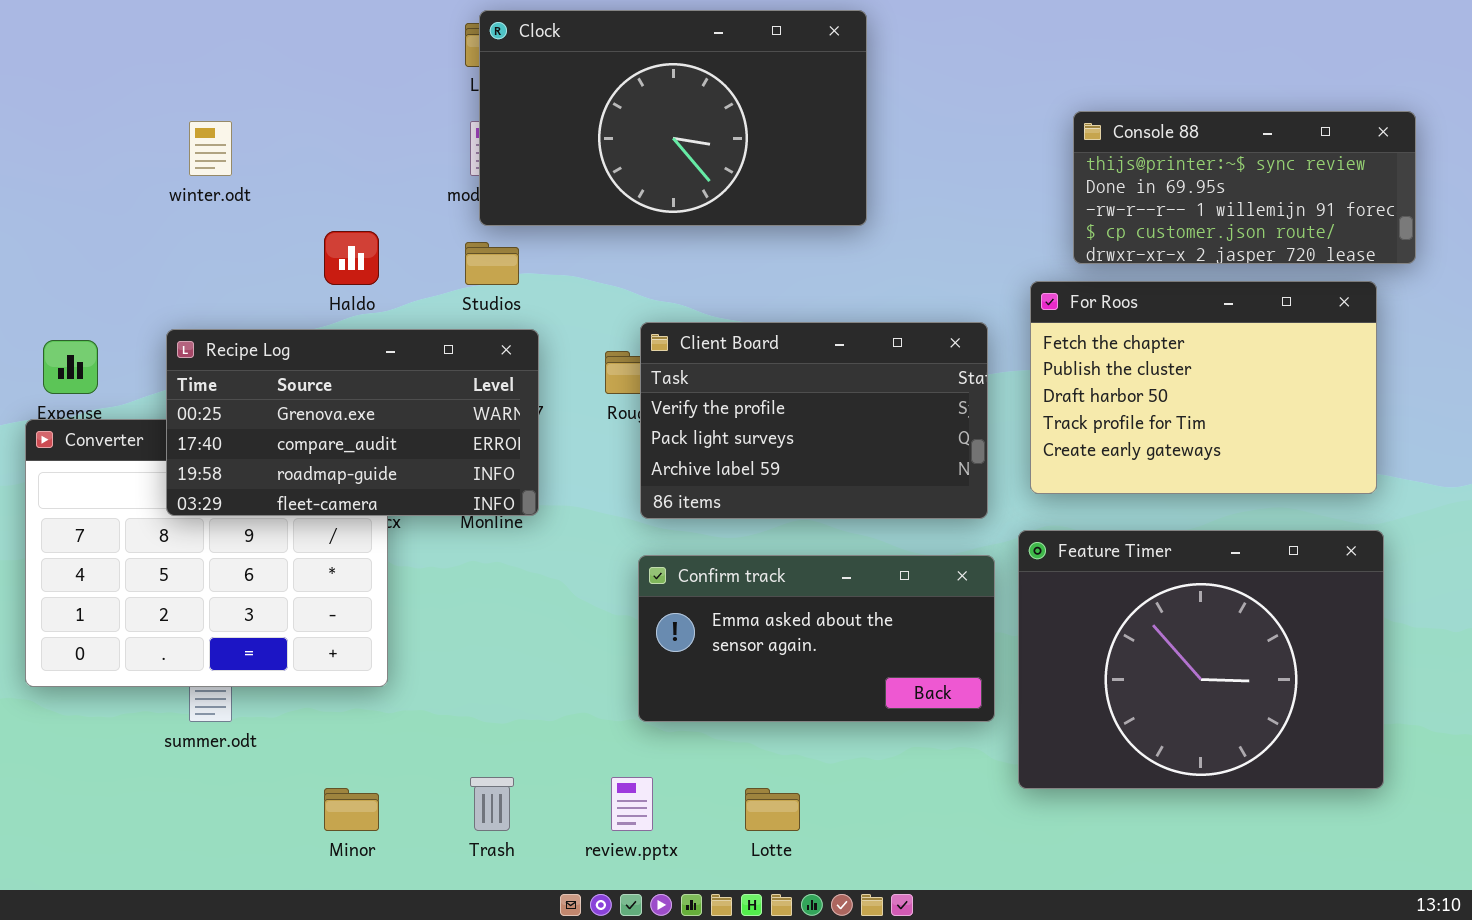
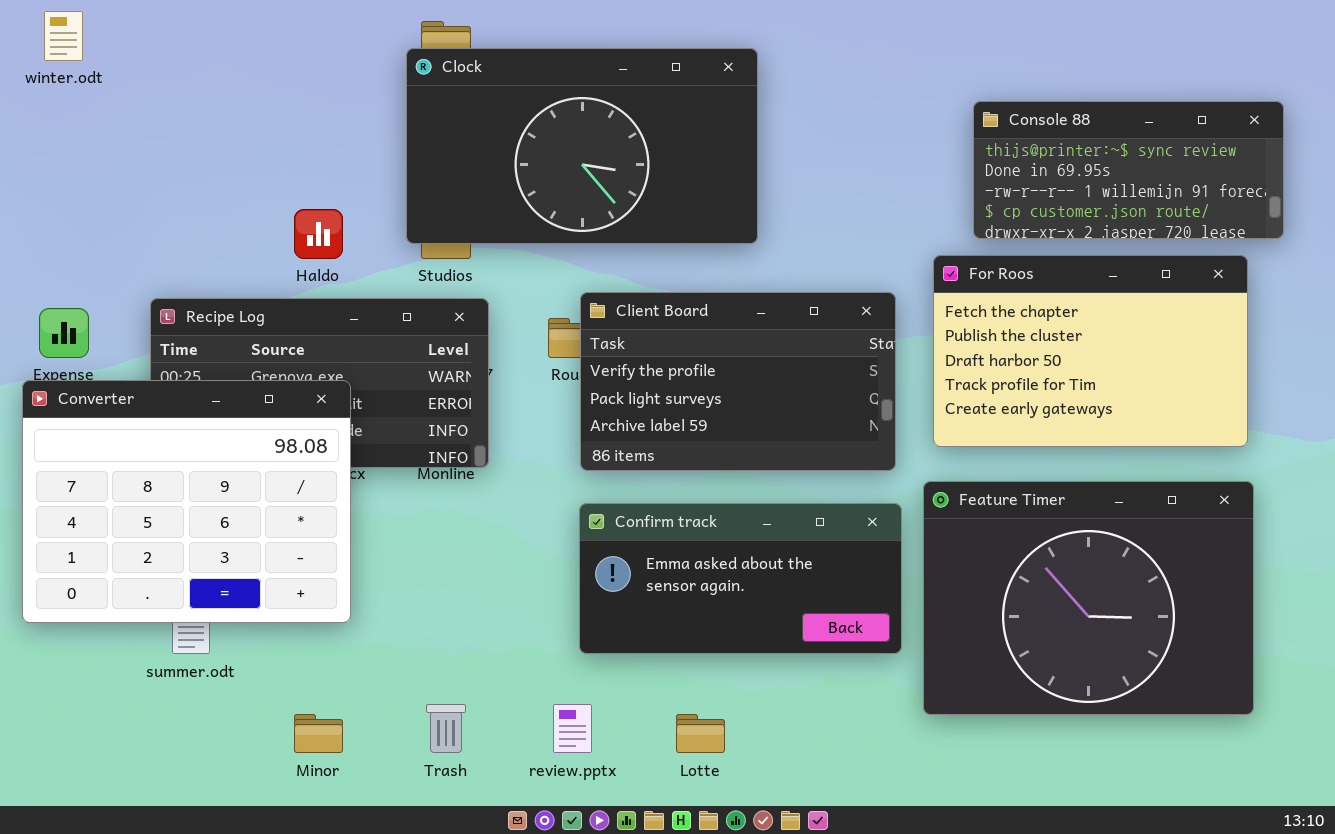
Clock: [479,10,867,226] -> [406,48,758,244], moved
winter.odt: [189,121,232,176] -> [44,11,83,61], moved
Converter: [25,419,388,687] -> [22,380,351,623], raised

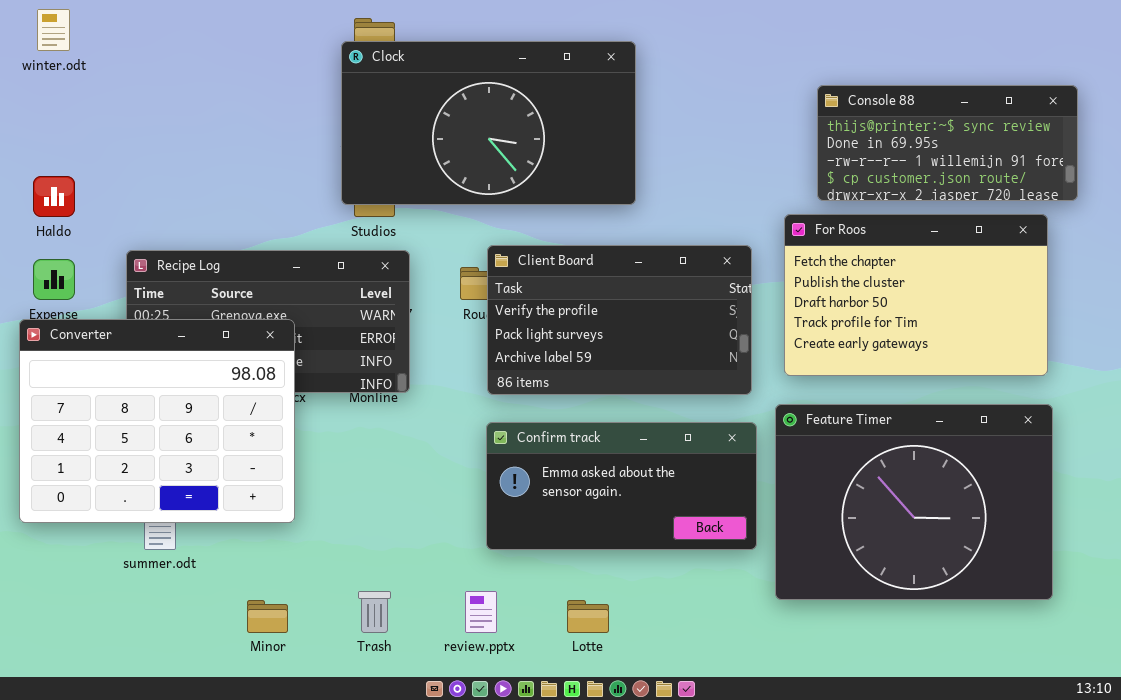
Haldo: [294,209,343,259] -> [33,176,75,217], moved

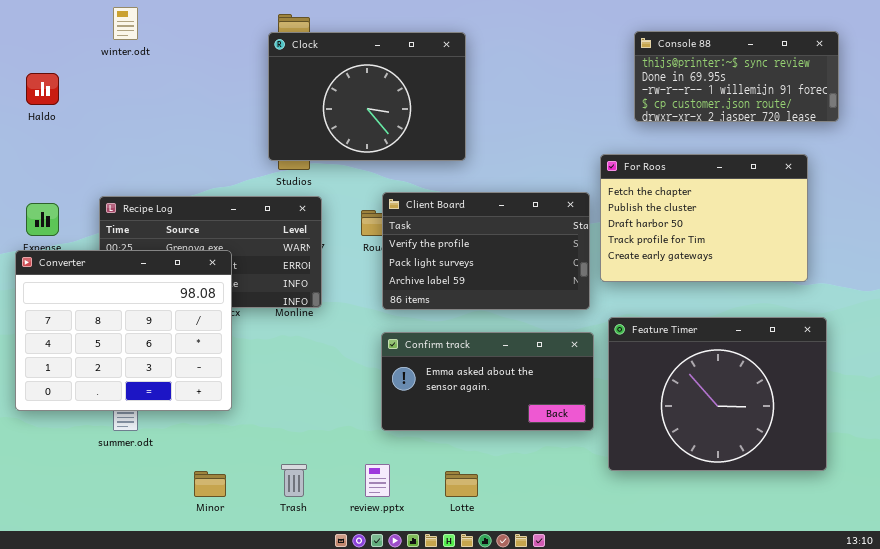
winter.odt: [37,9,70,51] -> [113,7,138,40], moved
Clock: [341,41,636,205] -> [268,32,466,161], resized
Console 88: [817,85,1078,201] -> [634,31,839,122], moved
Haldo: [33,176,75,217] -> [26,73,59,105], moved
For Roos: [784,214,1048,376] -> [600,154,808,282], moved

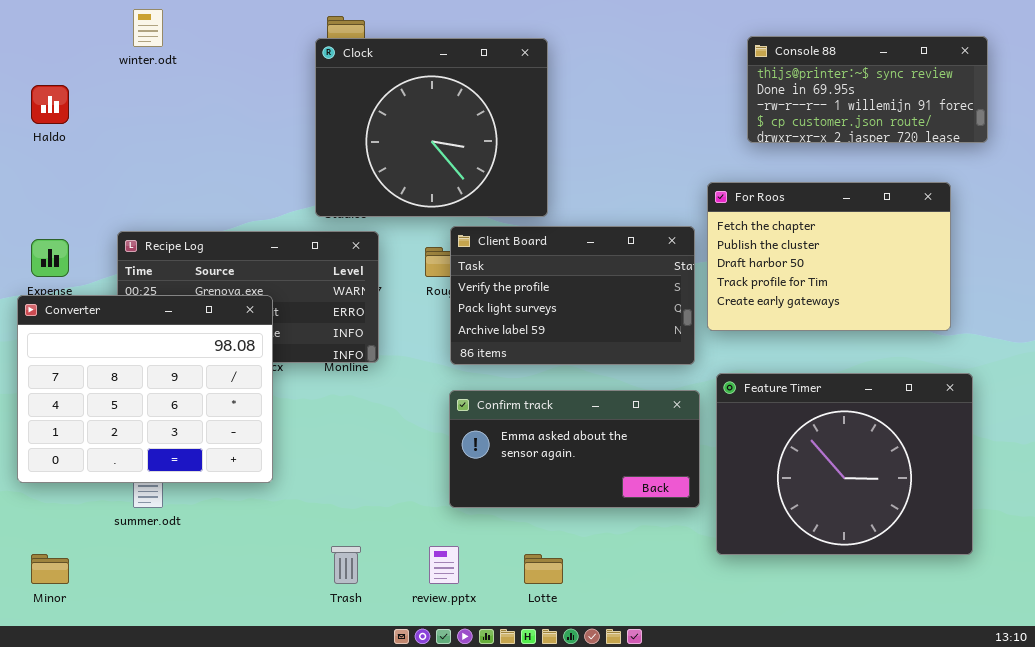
Clock: [268,32,466,161] -> [315,38,548,217], resized
Minor: [194,471,226,497] -> [31,554,69,584], moved

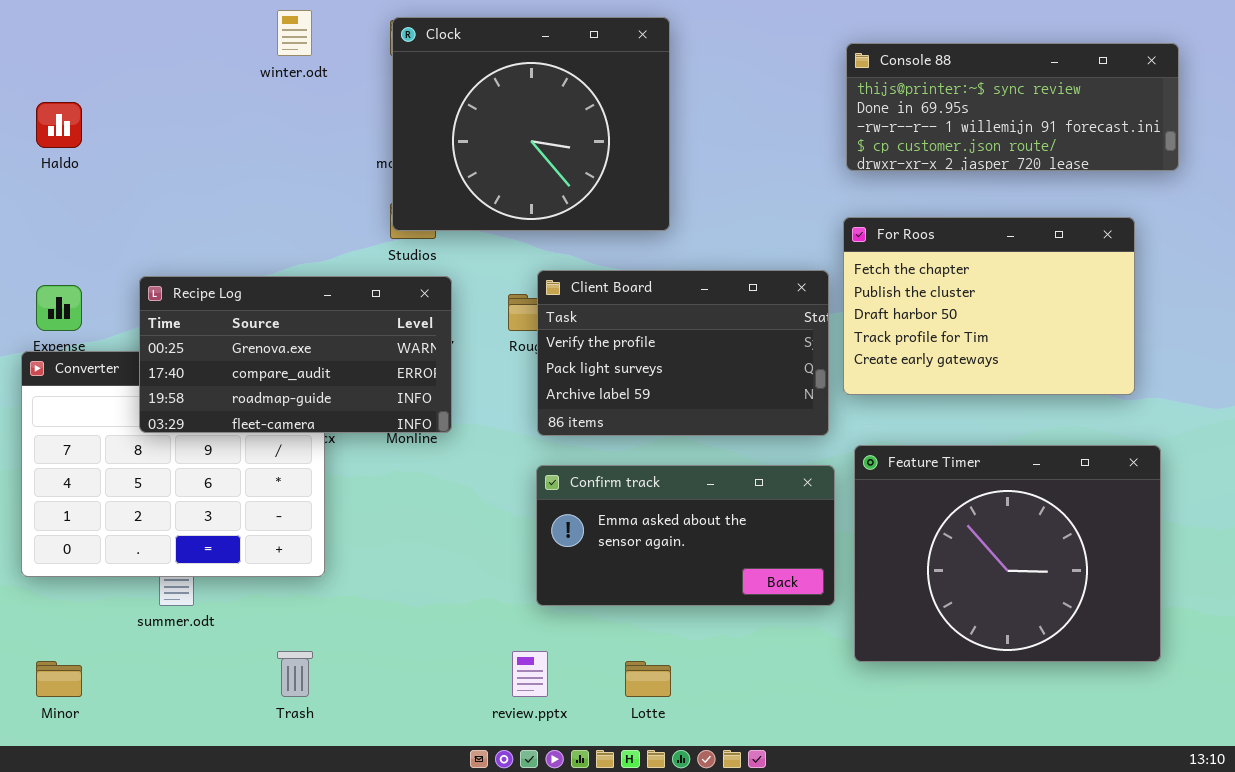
winter.odt: [133,9,163,47] -> [277,10,312,56], moved
Console 88: [747,36,988,143] -> [846,43,1179,171], resized
Clock: [315,38,548,217] -> [392,17,670,231], moved
Recipe Log: [117,231,379,363] -> [139,276,452,433], raised
Trash: [331,546,361,584] -> [277,651,313,697], moved

